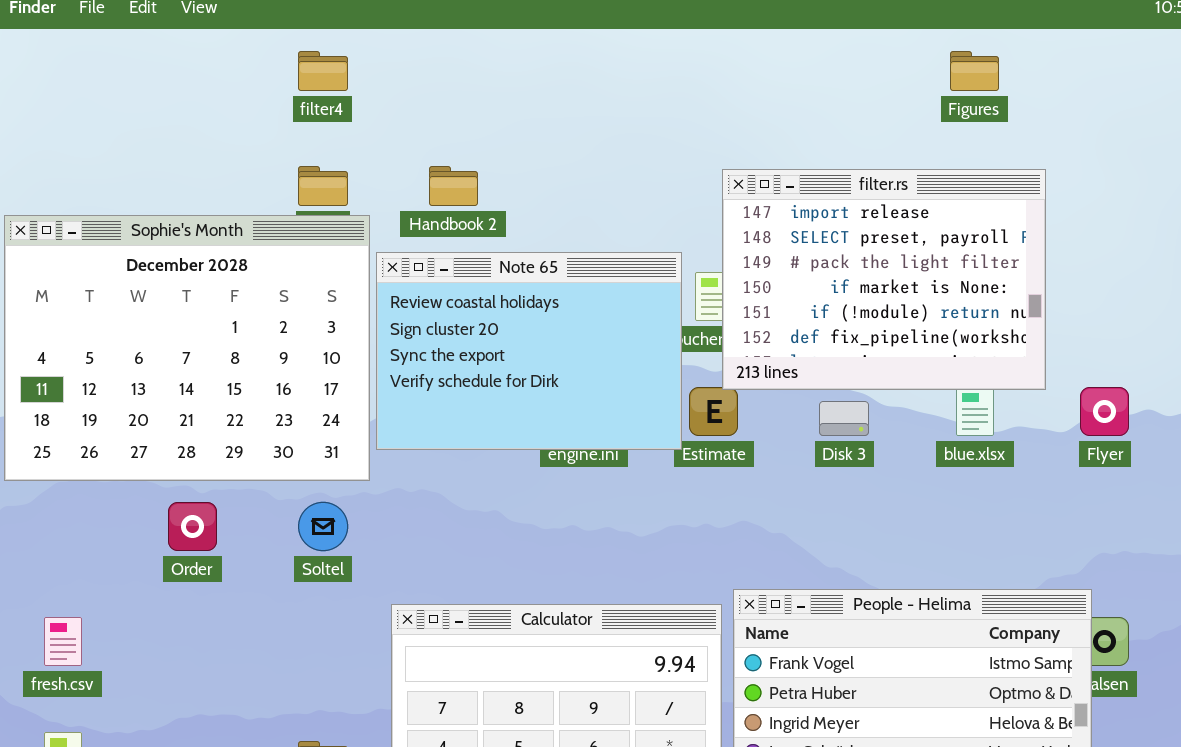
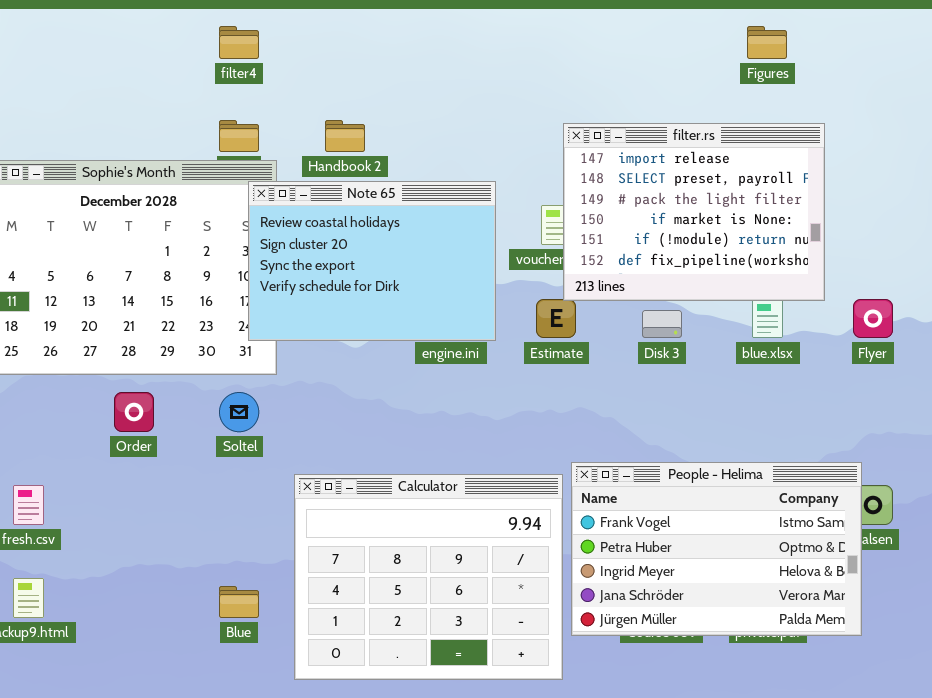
Note 65: [376,252,682,450] -> [248,181,496,341], moved

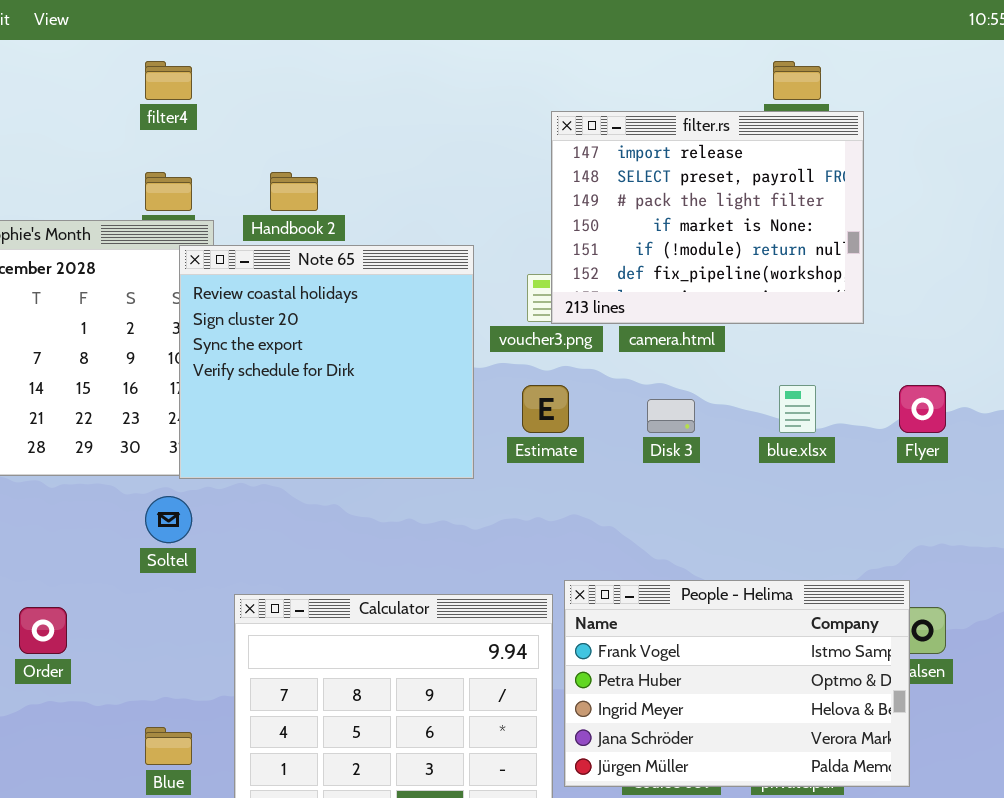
filter.rs: [563,123,825,301] -> [551,111,864,324], moved
Note 65: [248,181,496,341] -> [179,245,474,479], resized
Order: [114,392,154,432] -> [19,607,67,654], moved

